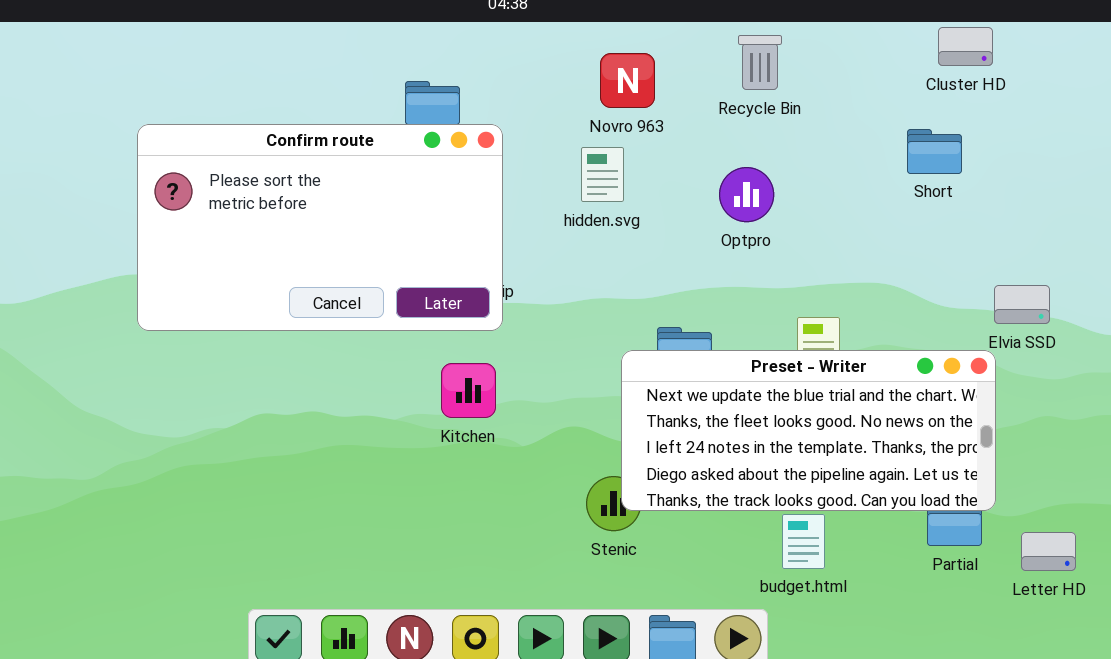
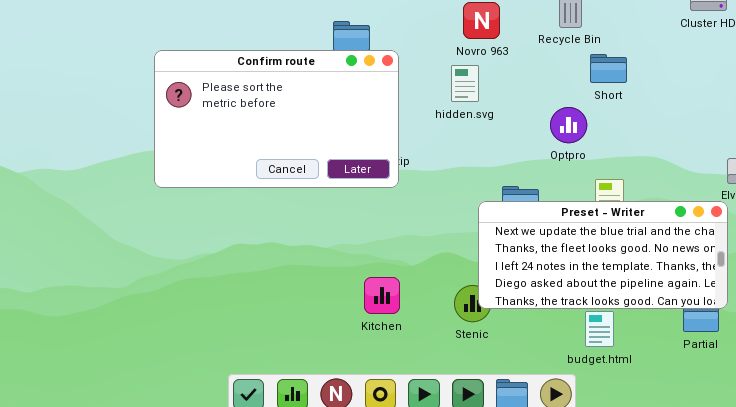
Short: [907,129,962,174] -> [590,54,627,83], moved
Optpro: [719,167,774,222] -> [550,107,587,143], moved
Kitchen: [441,363,496,418] -> [364,277,400,314], moved

